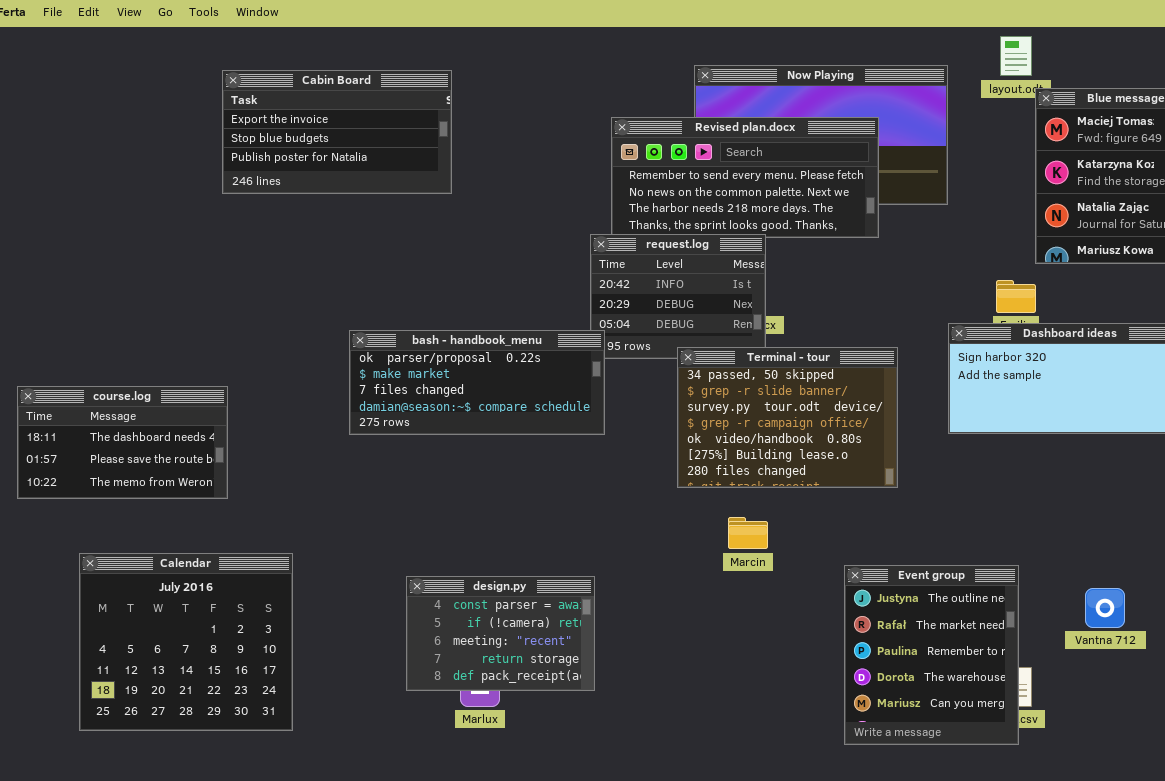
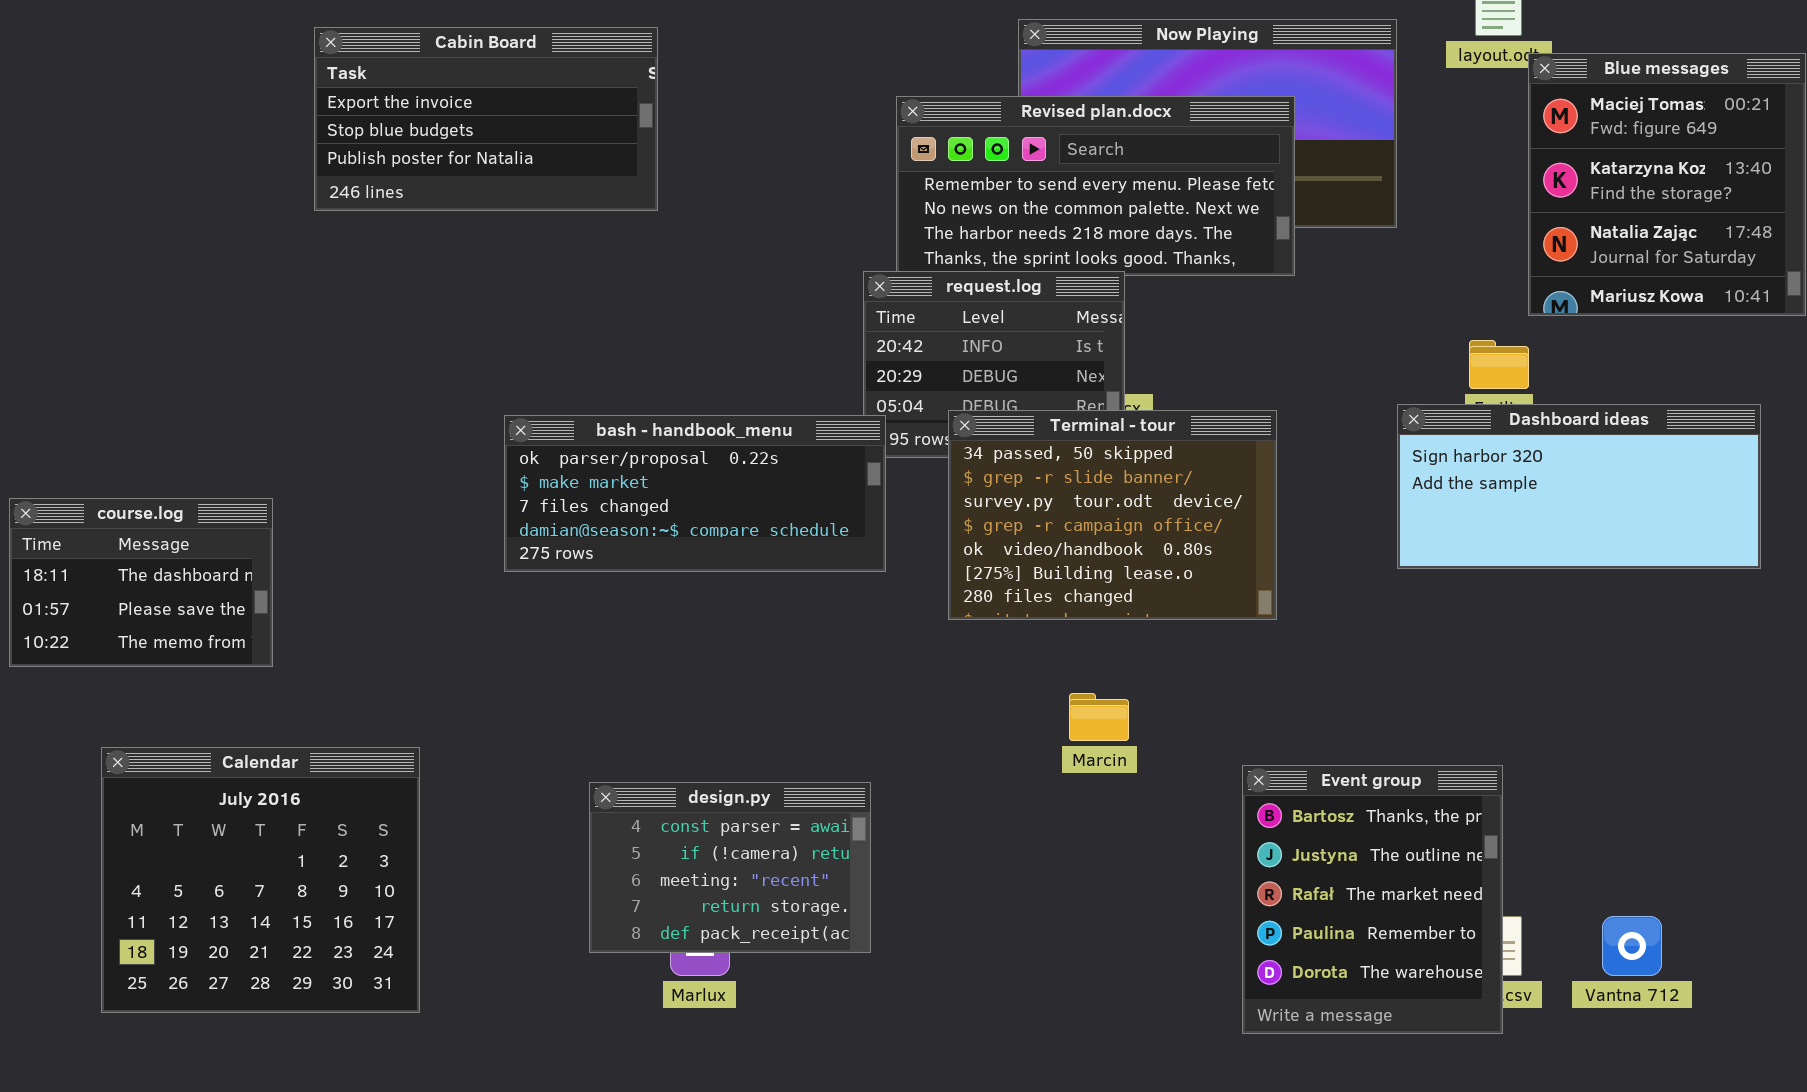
Terminal - tour: [677,347,898,488] -> [948,410,1277,620], moved
course.log: [17,386,228,499] -> [9,498,273,667], resized
Event group: [844,565,1019,745] -> [1242,765,1503,1034], scrolled up 1 row
Vantna 712: [1085,588,1125,628] -> [1602,916,1662,976], moved

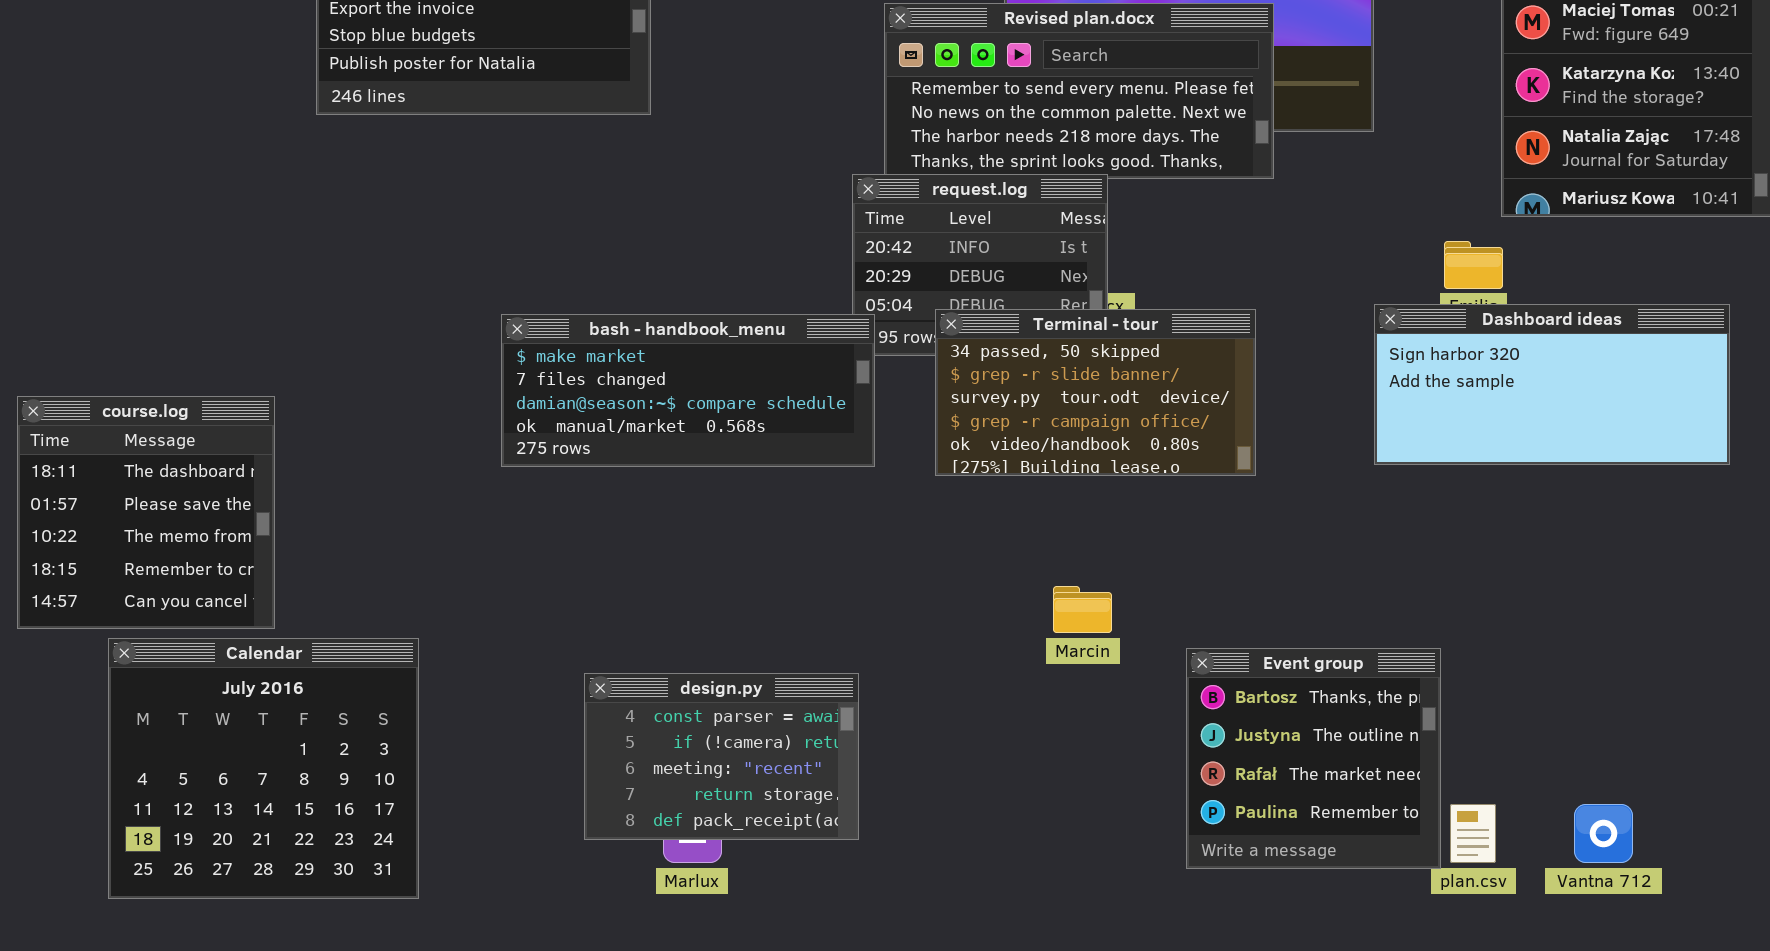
Terminal - tour: [948,410,1277,620] -> [935,309,1256,476], resized
bash - handbook_menu: [504,415,886,572] -> [501,314,875,467], scrolled down 1 row
course.log: [9,498,273,667] -> [17,396,275,629], resized
Event group: [1242,765,1503,1034] -> [1186,648,1441,869], moved, resized

